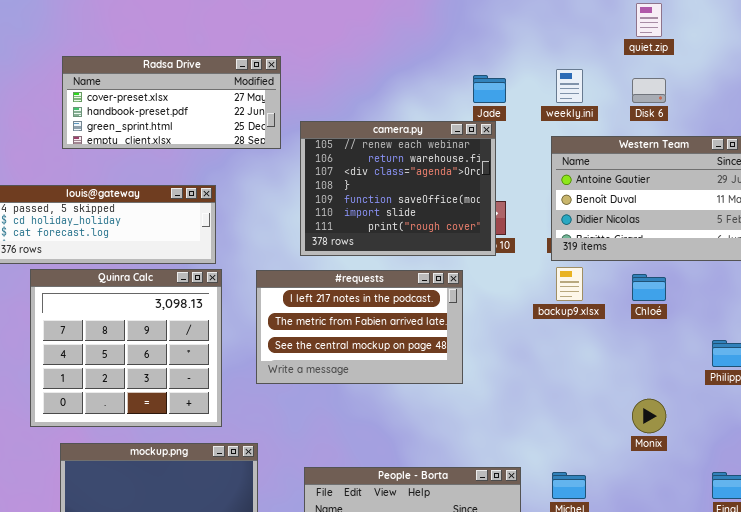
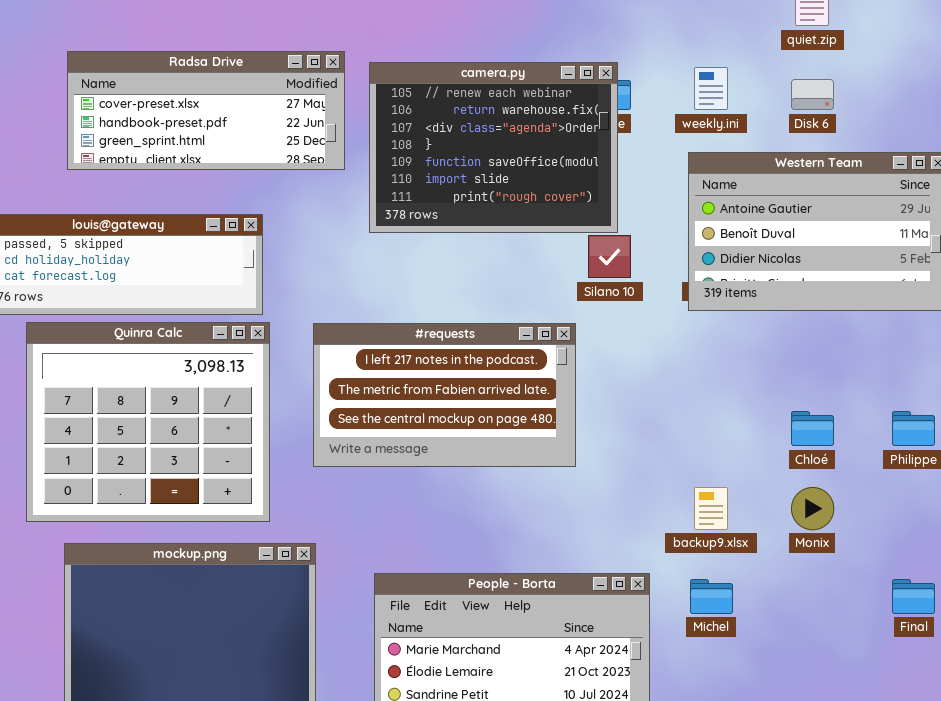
camera.py: [300,121,496,256] -> [369,62,618,233], moved
backup9.xlsx: [556,267,583,301] -> [694,487,728,530], moved
Chloé: [632,274,666,301] -> [791,411,834,446], moved

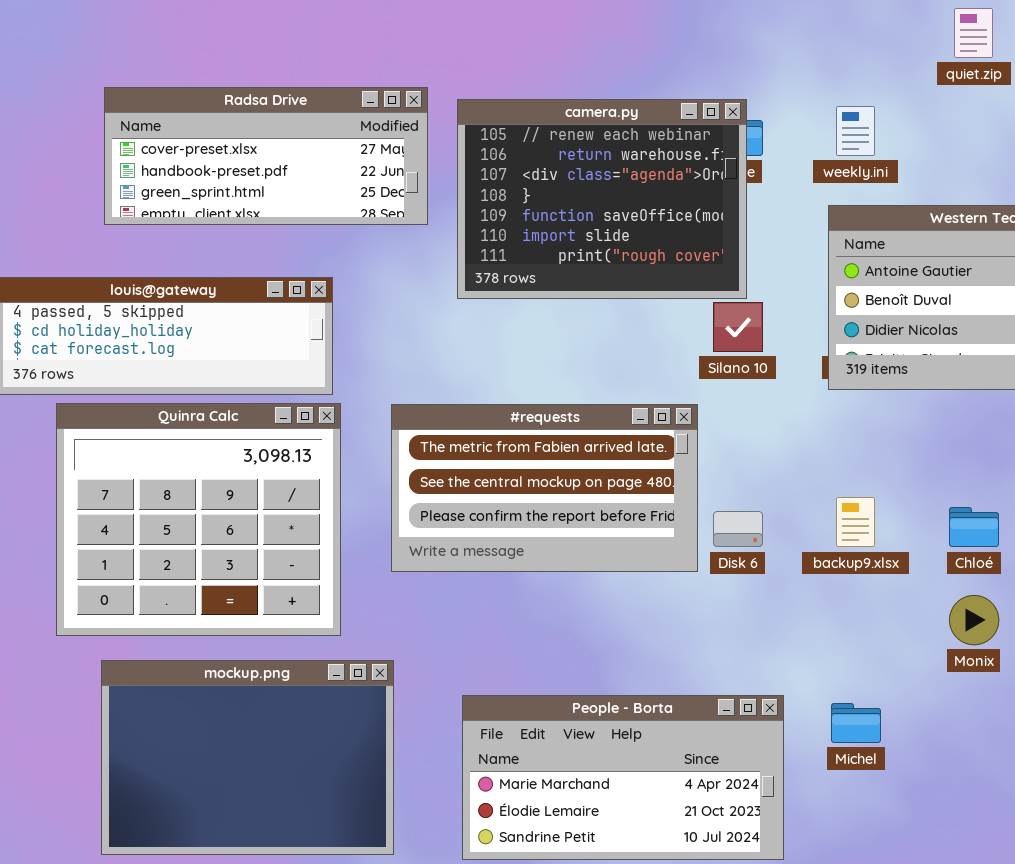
Disk 6: [791,79,834,110] -> [713,511,763,547], moved
#requests: [313,323,576,467] -> [391,404,698,572], scrolled down 1 row
backup9.xlsx: [694,487,728,530] -> [836,497,875,547], moved

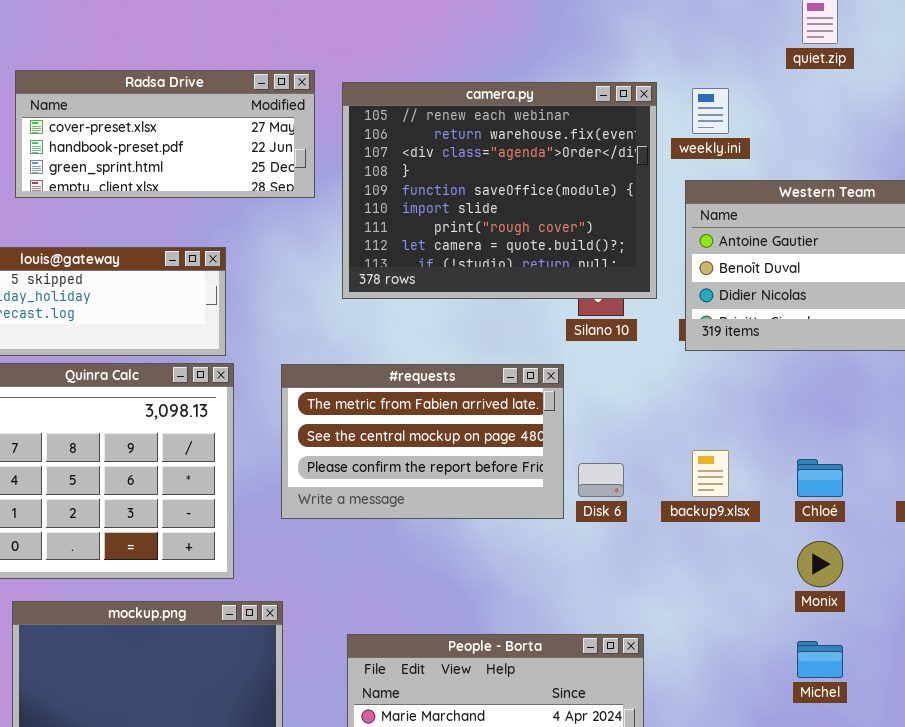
camera.py: [457,99,747,299] -> [342,82,657,299], resized
Michel: [831,703,881,743] -> [797,641,843,678], moved

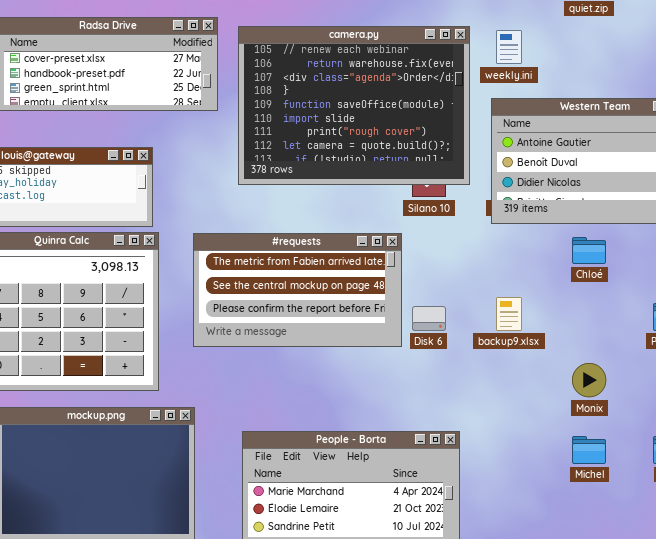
Chloé: [797,459,843,497] -> [572,237,606,264], moved

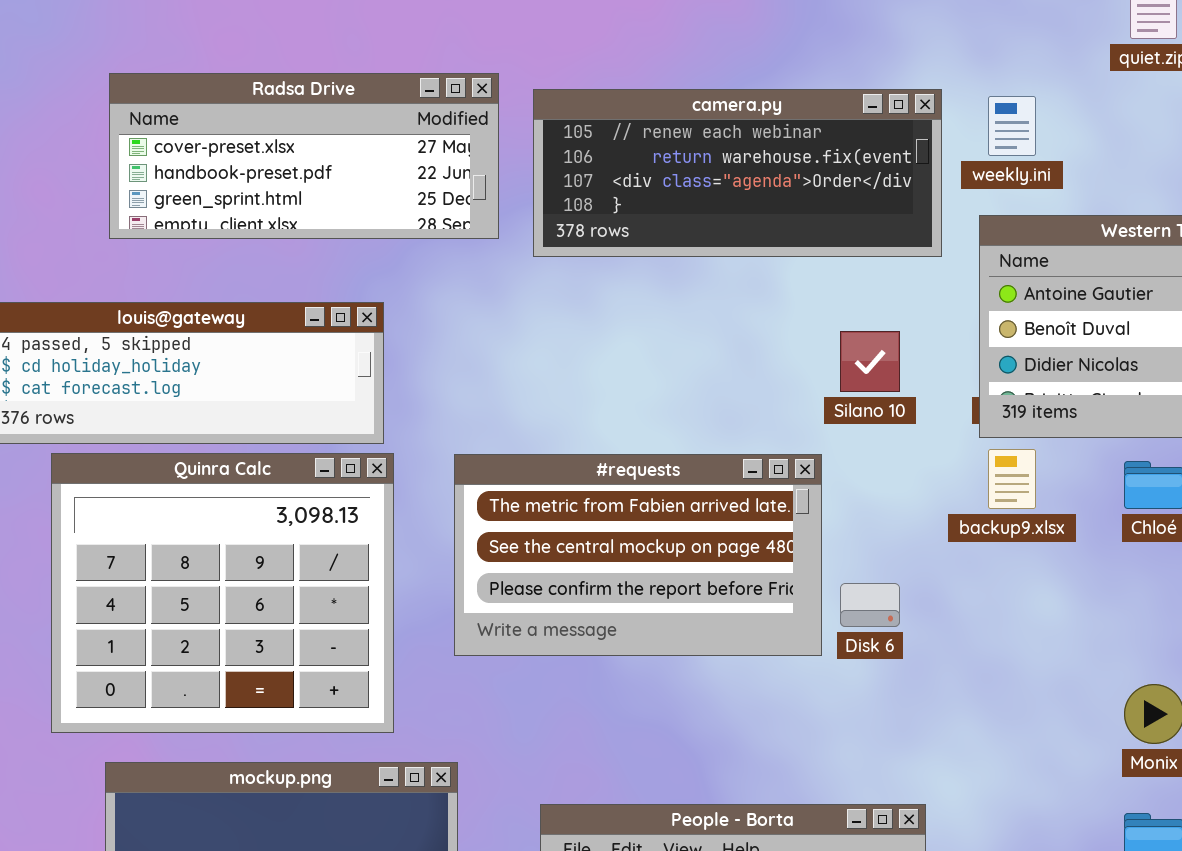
camera.py: [238,26,470,185] -> [533,89,942,257], resized
backup9.xlsx: [496,297,522,331] -> [988,449,1036,509], moved

